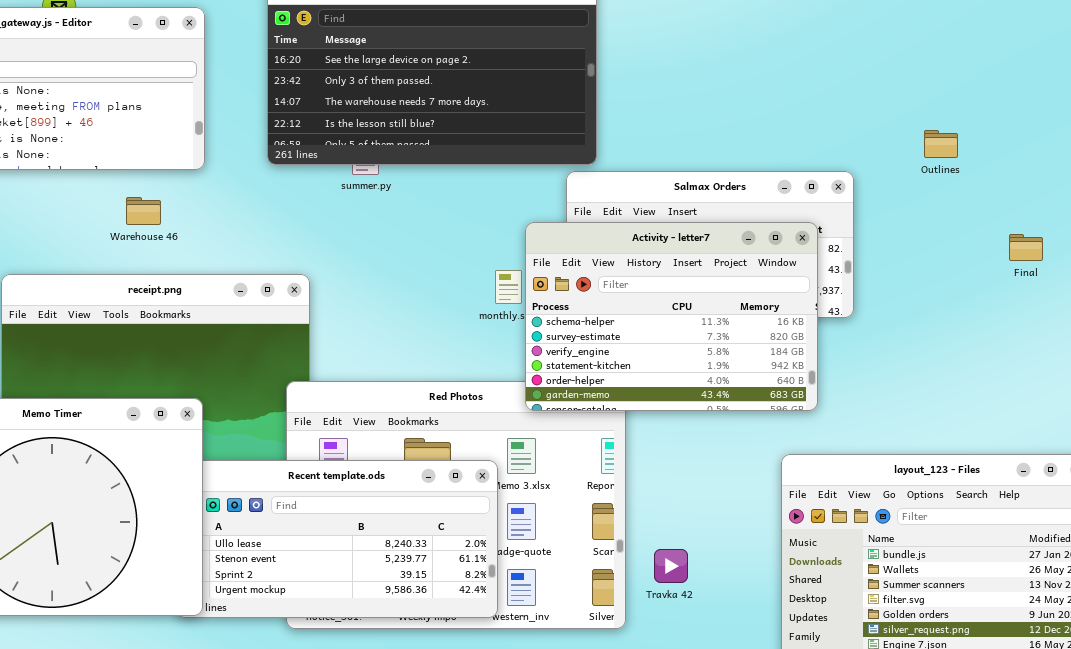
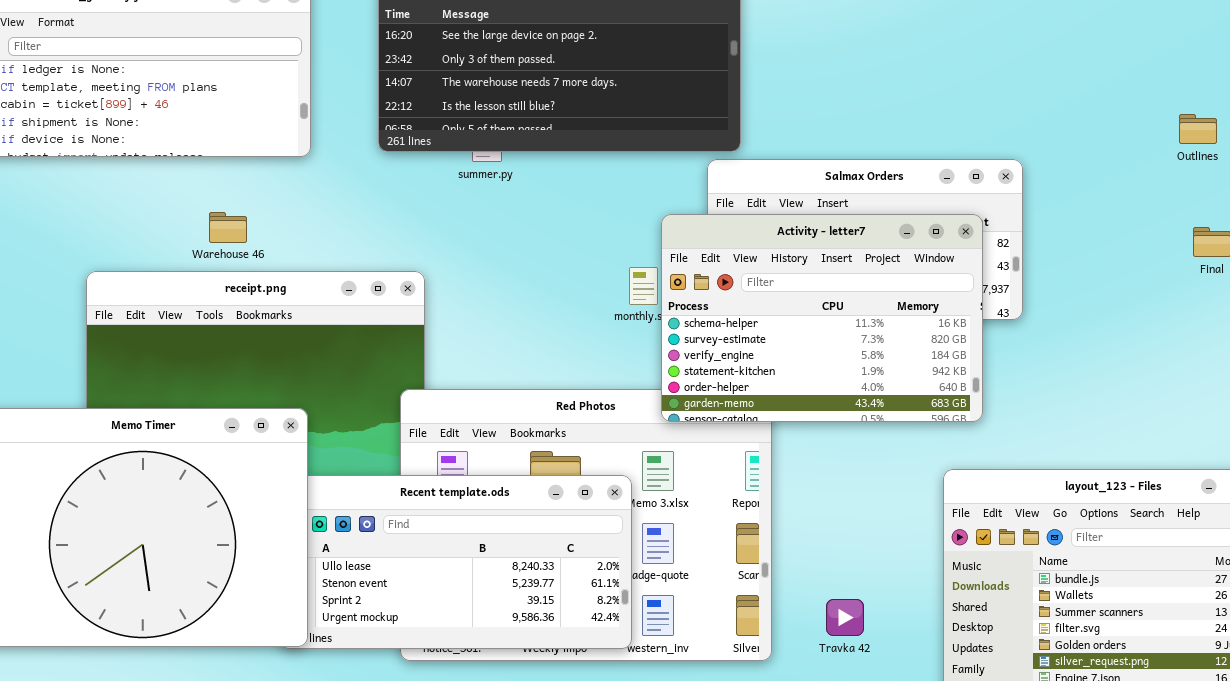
Outlines: [924,130,958,158] -> [1179,114,1217,144], moved
Warehouse 46: [126,197,161,225] -> [209,212,247,243], moved
Travka 42: [654,549,688,583] -> [826,599,864,636], moved

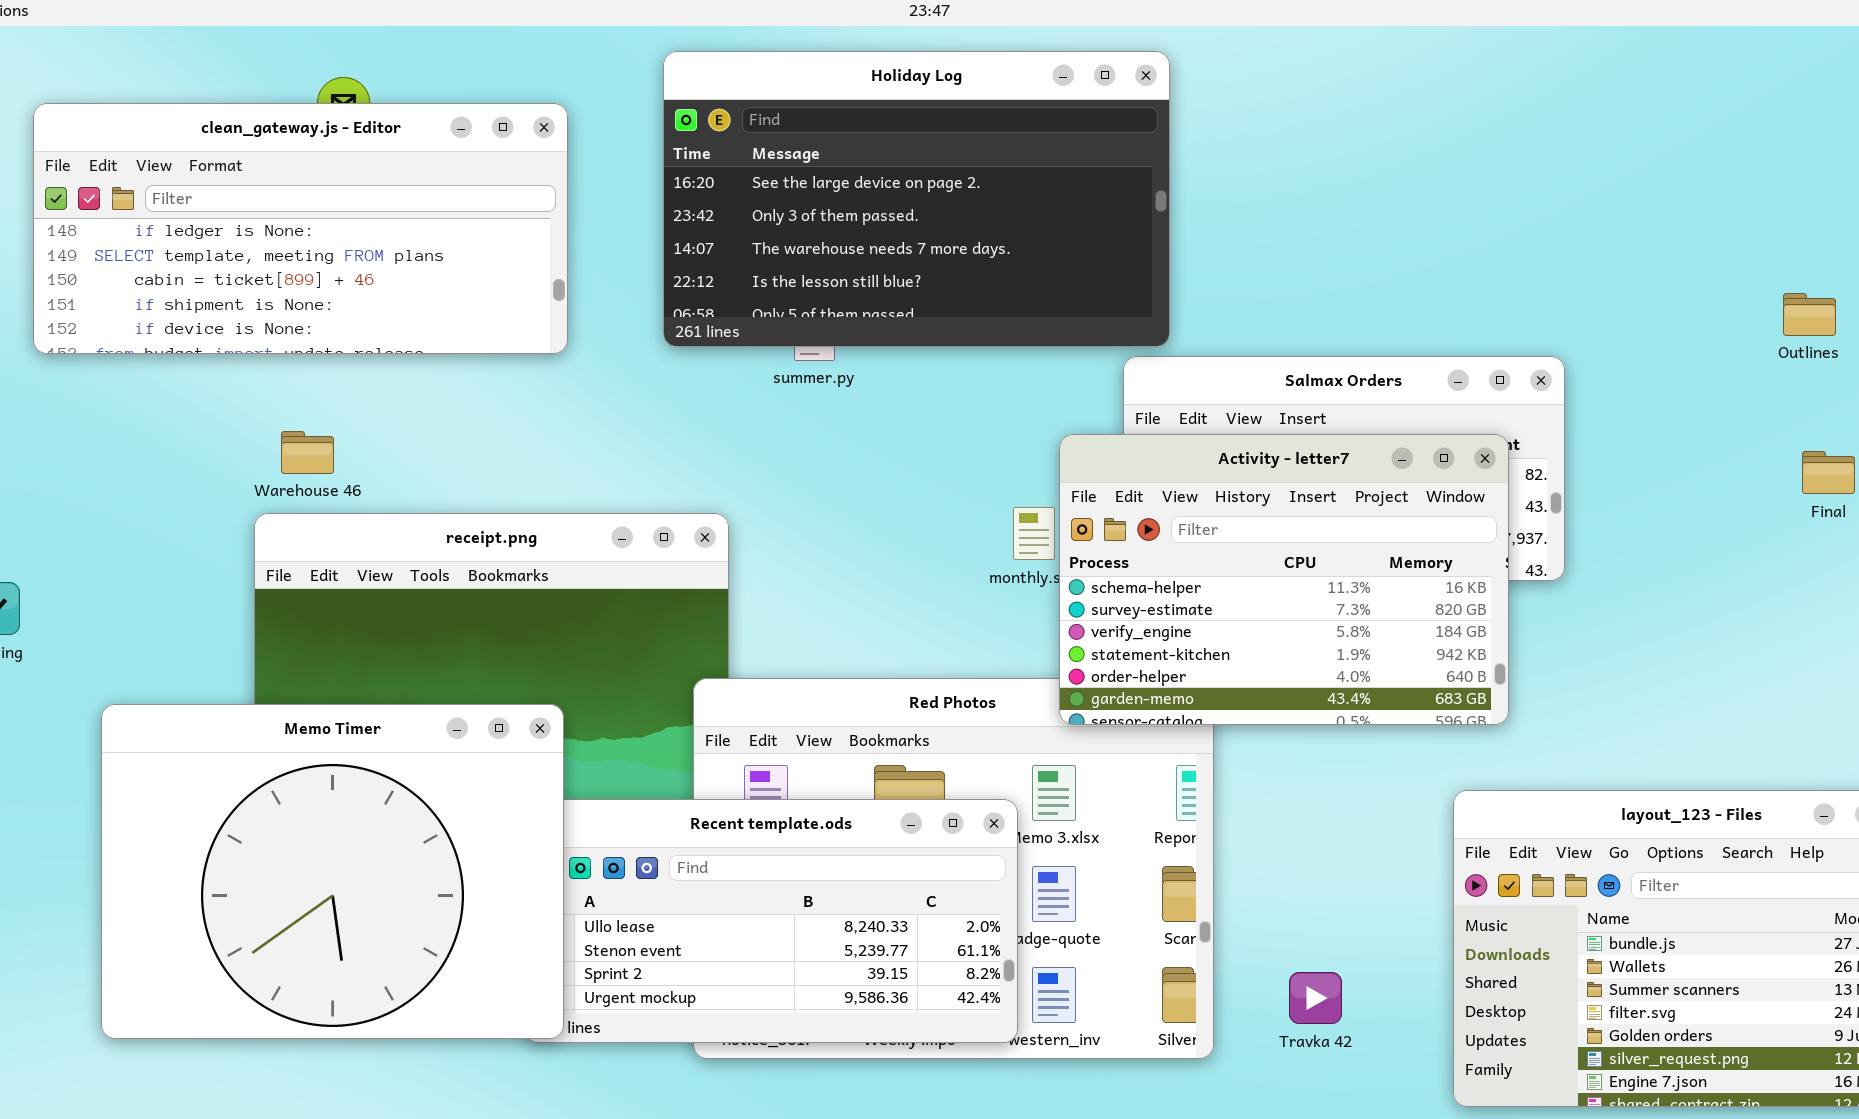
Warehouse 46: [209,212,247,243] -> [281,431,334,474], moved

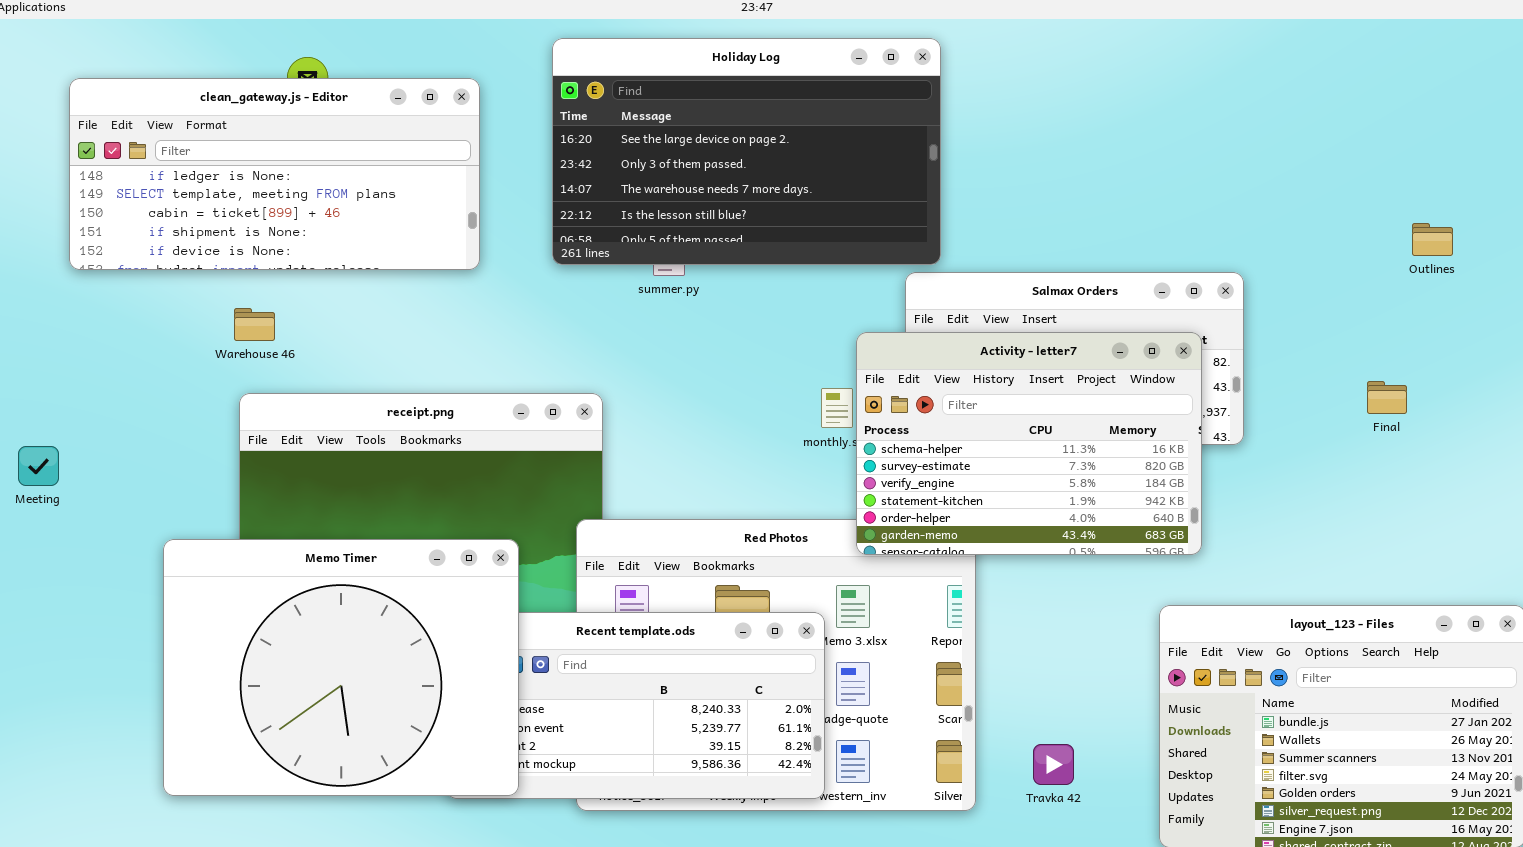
Warehouse 46: [281,431,334,474] -> [234,308,275,341], moved
Final: [1802,451,1855,494] -> [1367,381,1407,414], moved
Memo Timer: [101,704,564,1039] -> [163,539,519,796], moved

